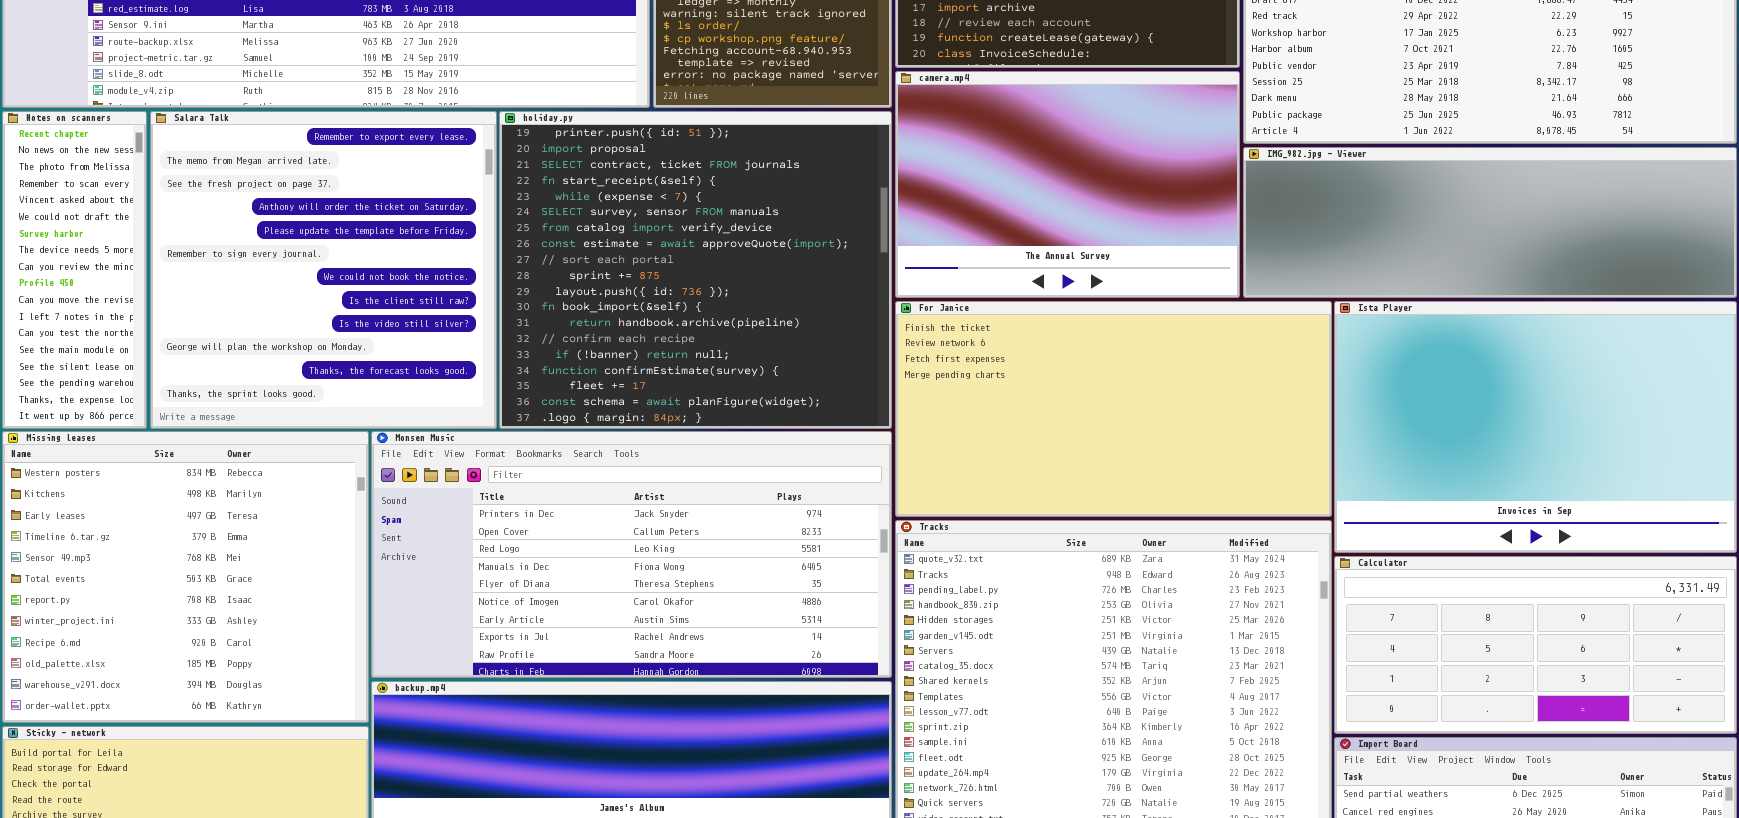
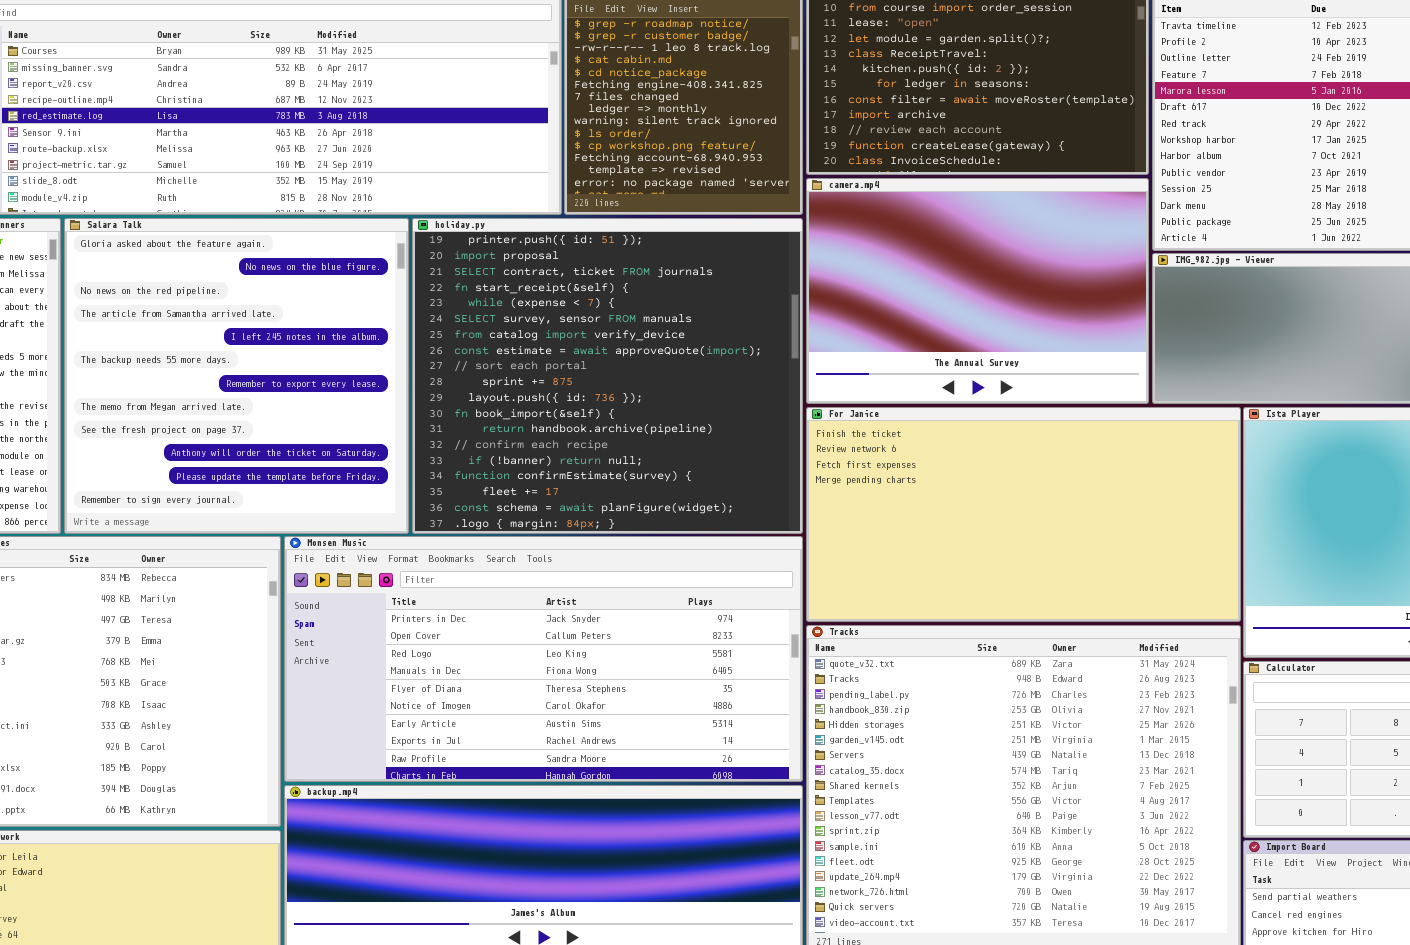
Salara Talk: [150,111,497,429] -> [64,218,409,534], scrolled up 6 rows

